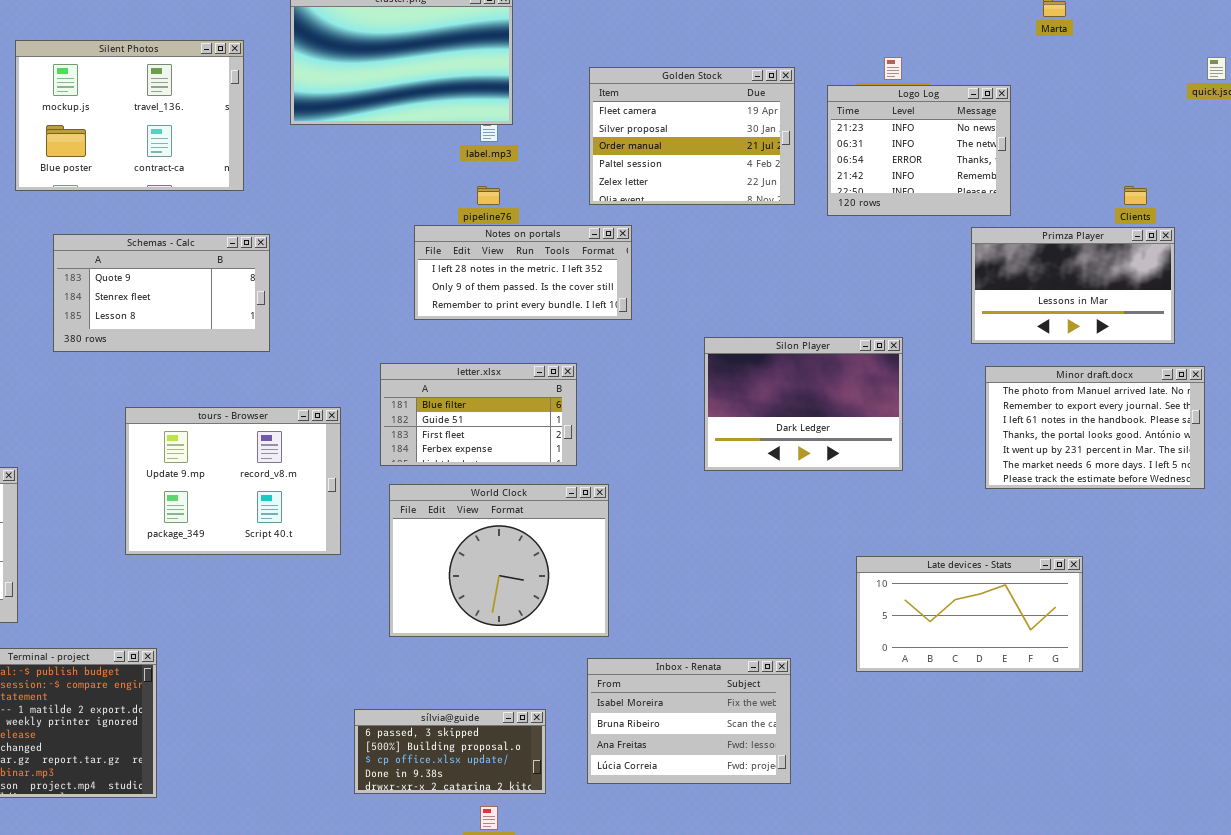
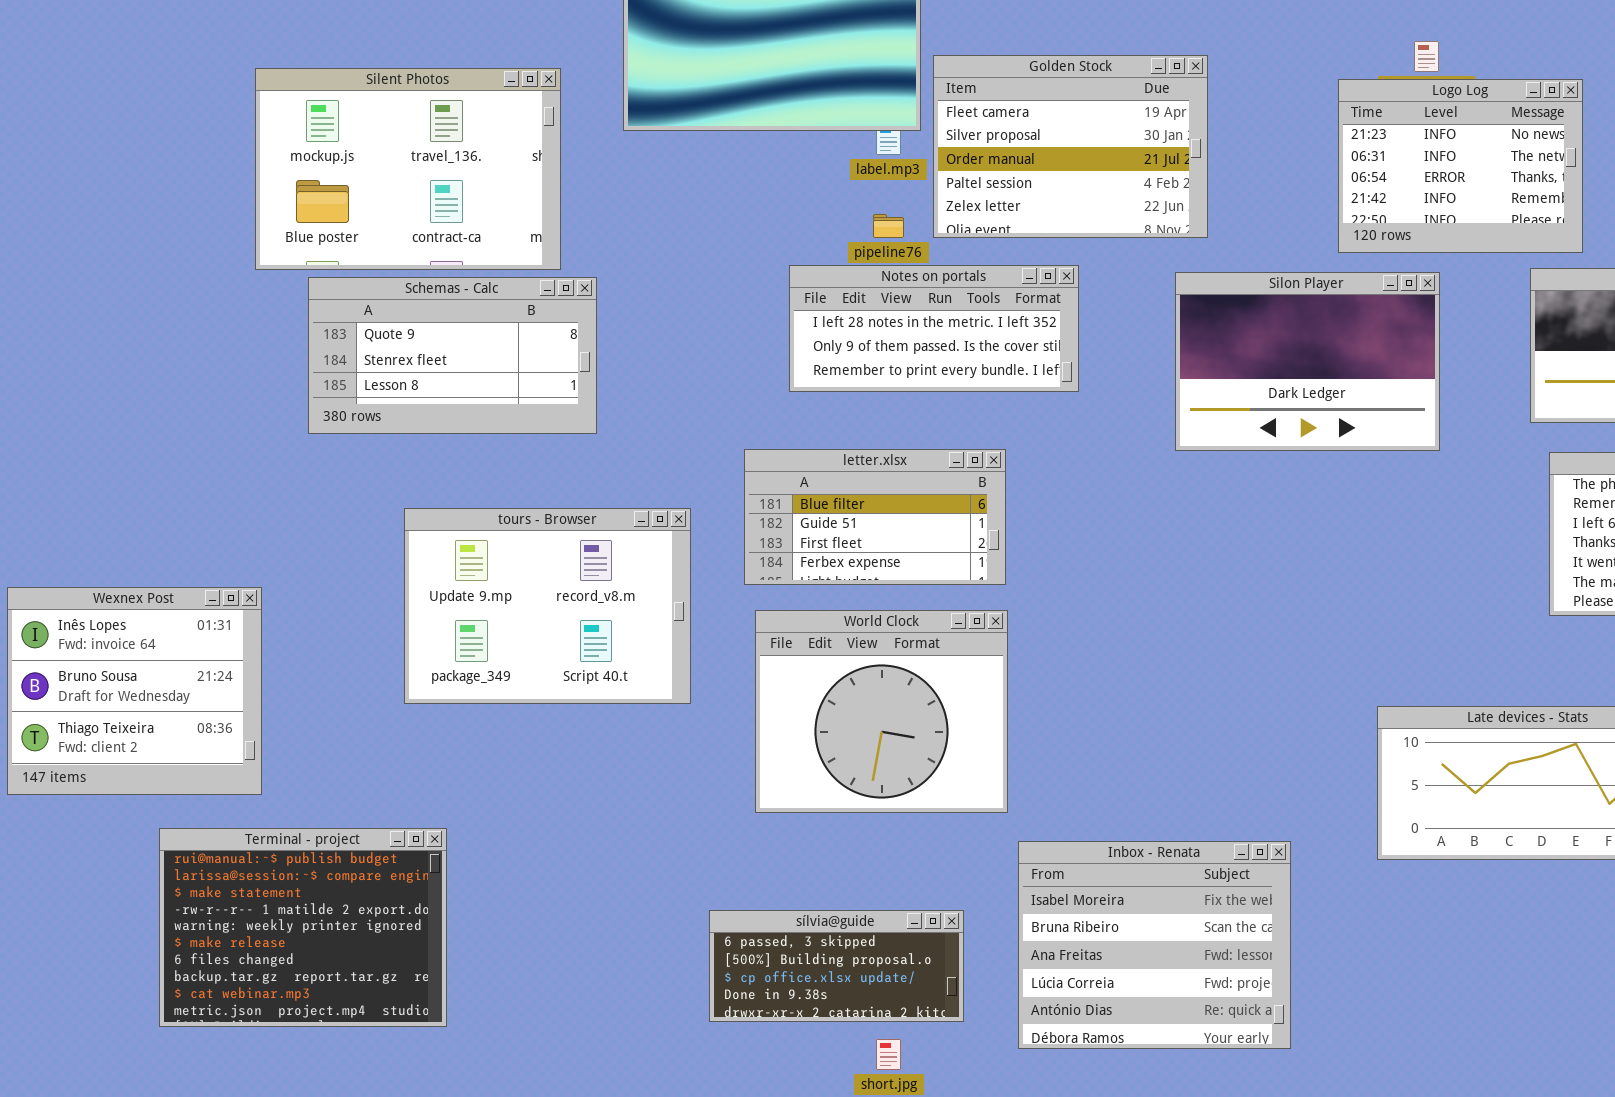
Silent Photos: [15,40,244,191] -> [255,68,561,270], moved
Golden Stock: [589,67,795,205] -> [933,55,1208,238], moved
Silon Player: [704,337,903,471] -> [1175,272,1440,451], moved
World Clock: [389,484,609,637] -> [755,610,1008,813], resized
Inbox - Renata: [587,658,791,784] -> [1018,841,1291,1049], resized

